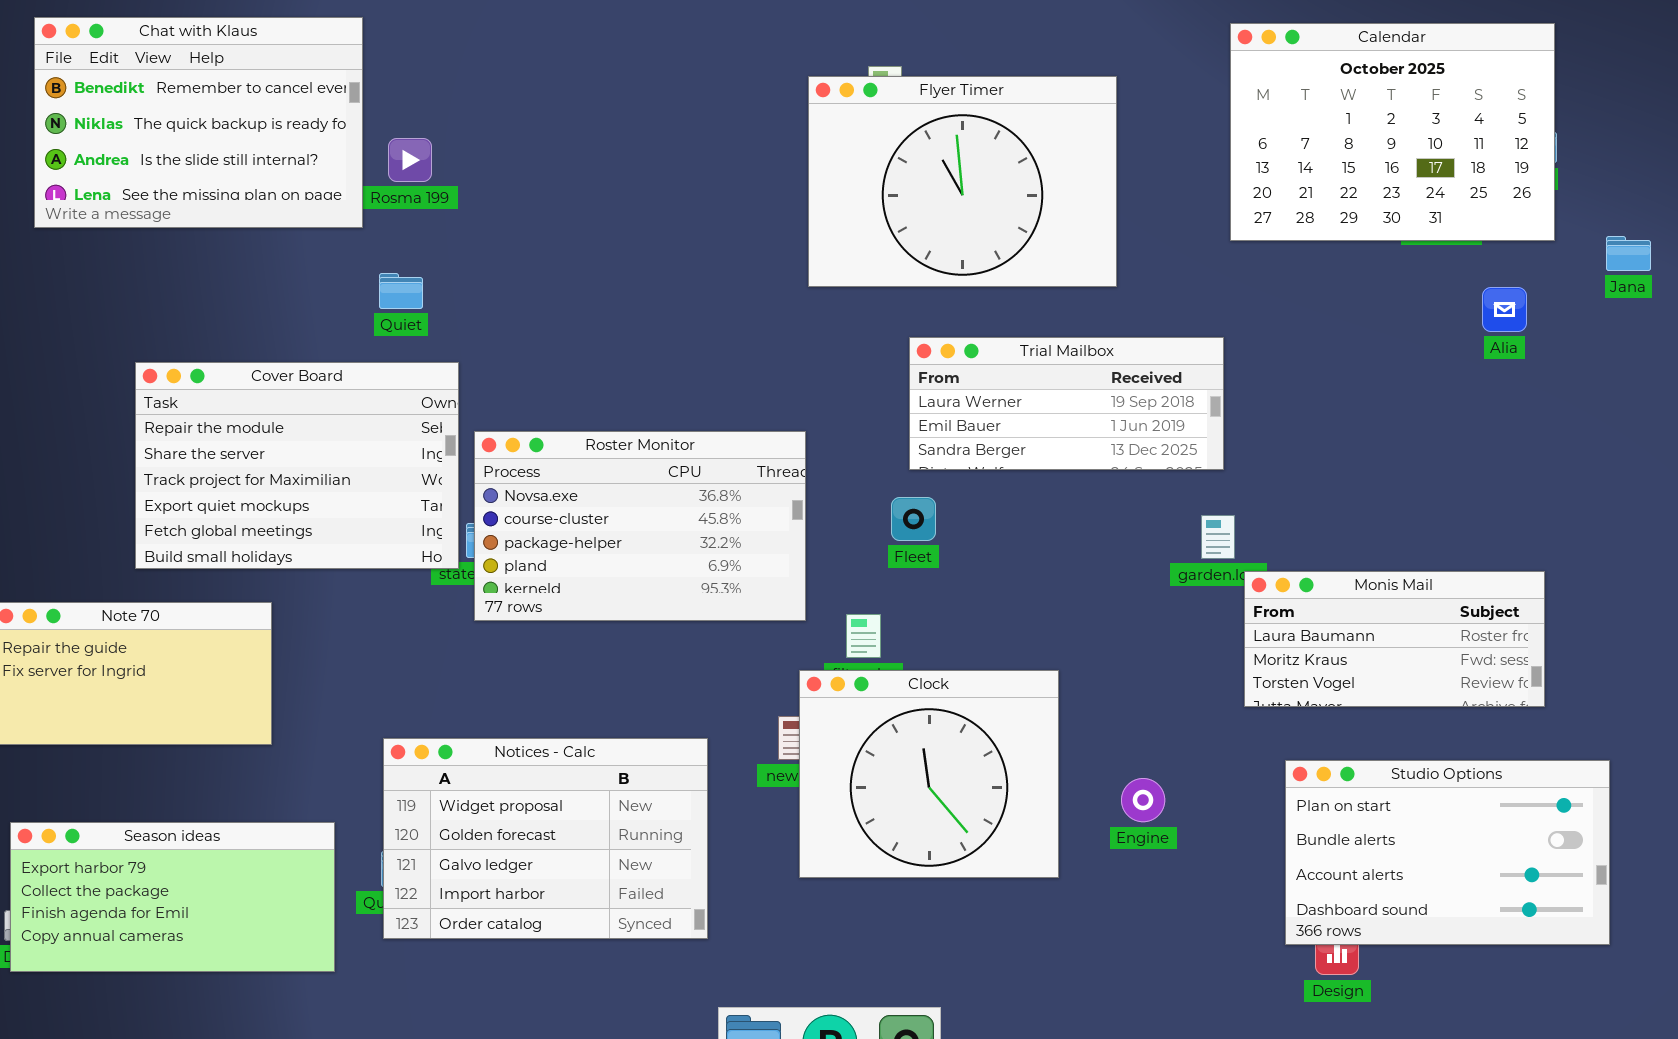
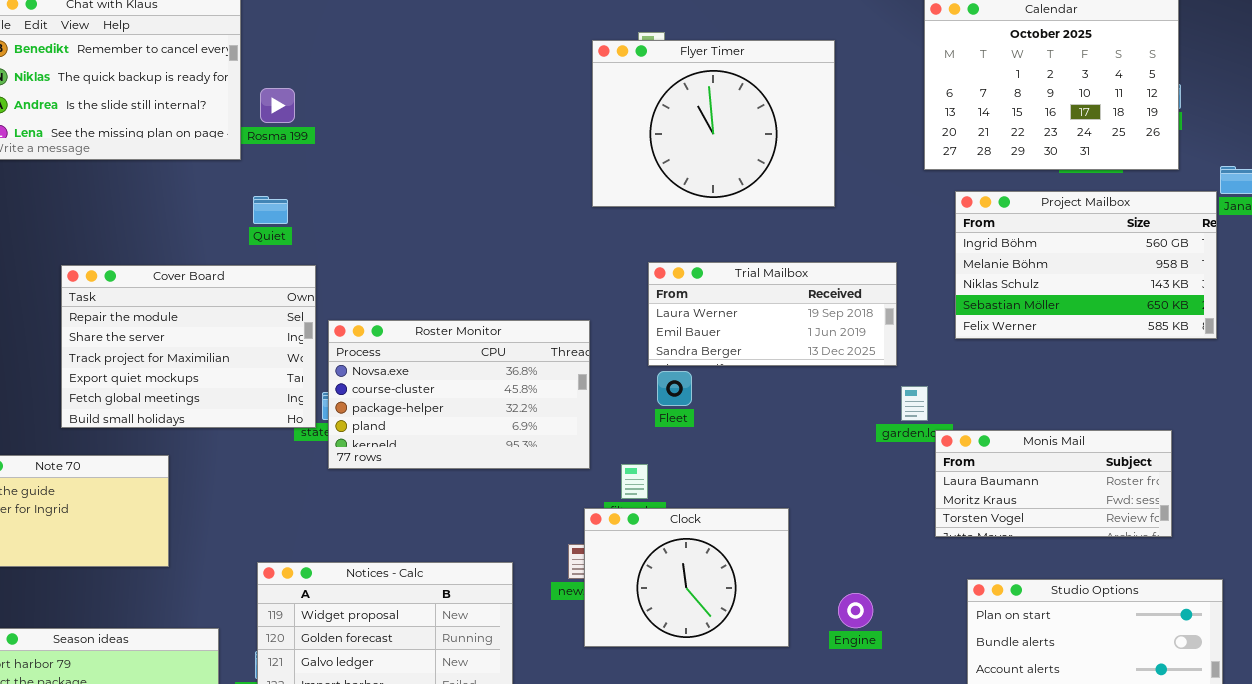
Project Mailbox: none -> [955,191,1217,339], opened
Trial Mailbox: [909,337,1224,470] -> [648,262,897,366], moved
Clock: [799,670,1059,878] -> [584,508,789,647], resized

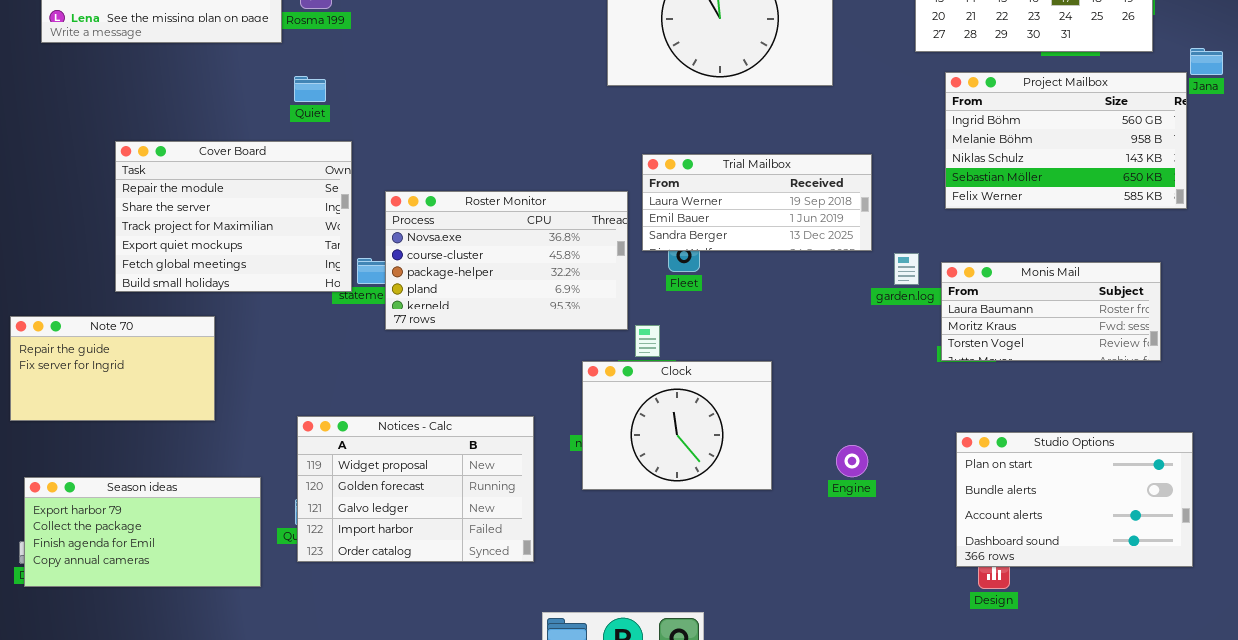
Trial Mailbox: [648,262,897,366] -> [642,154,872,251], moved
Roster Monitor: [328,320,590,469] -> [385,191,628,330], moved
Monis Mail: [935,430,1172,537] -> [941,262,1161,361], moved
Clock: [584,508,789,647] -> [582,361,772,490], moved

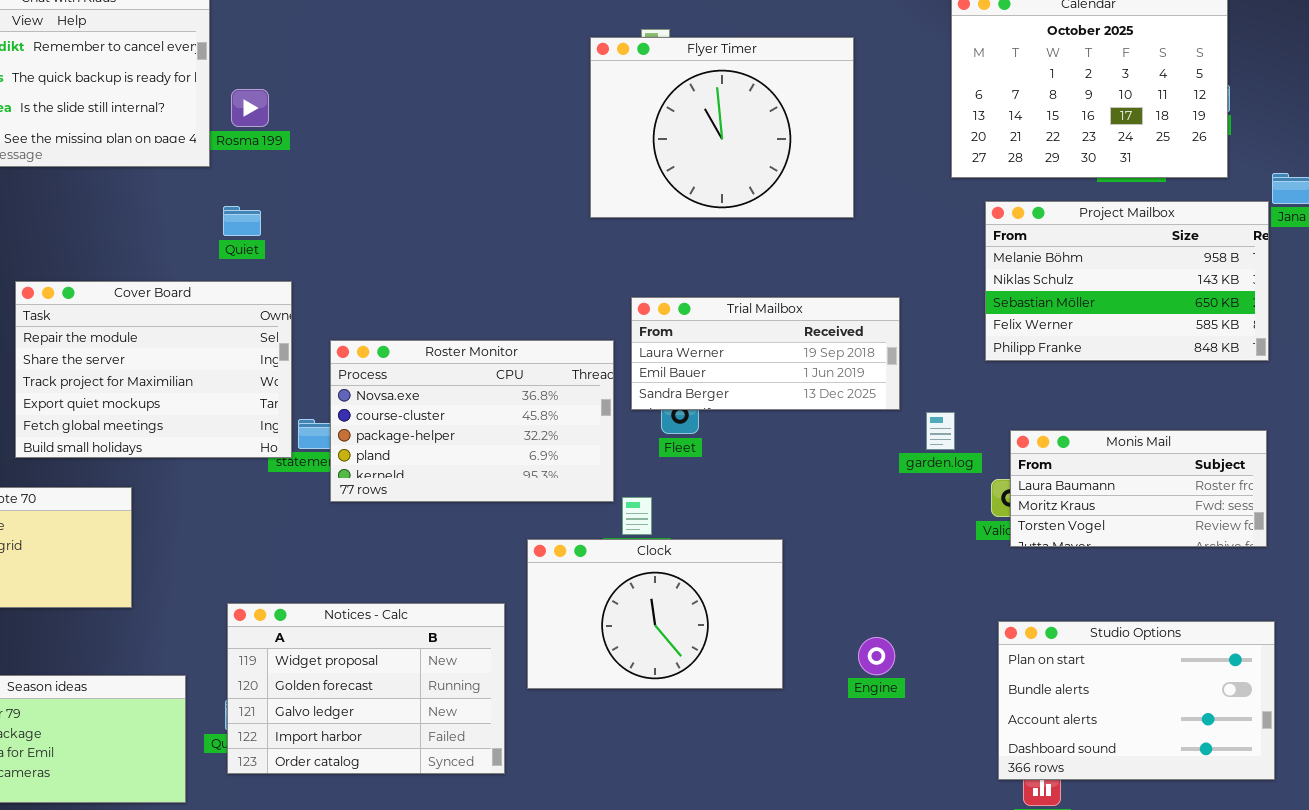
Project Mailbox: [945,72,1187,209] -> [985,201,1269,361], scrolled down 1 row
Monis Mail: [941,262,1161,361] -> [1010,430,1267,547], moved
Clock: [582,361,772,490] -> [527,539,783,689], resized

